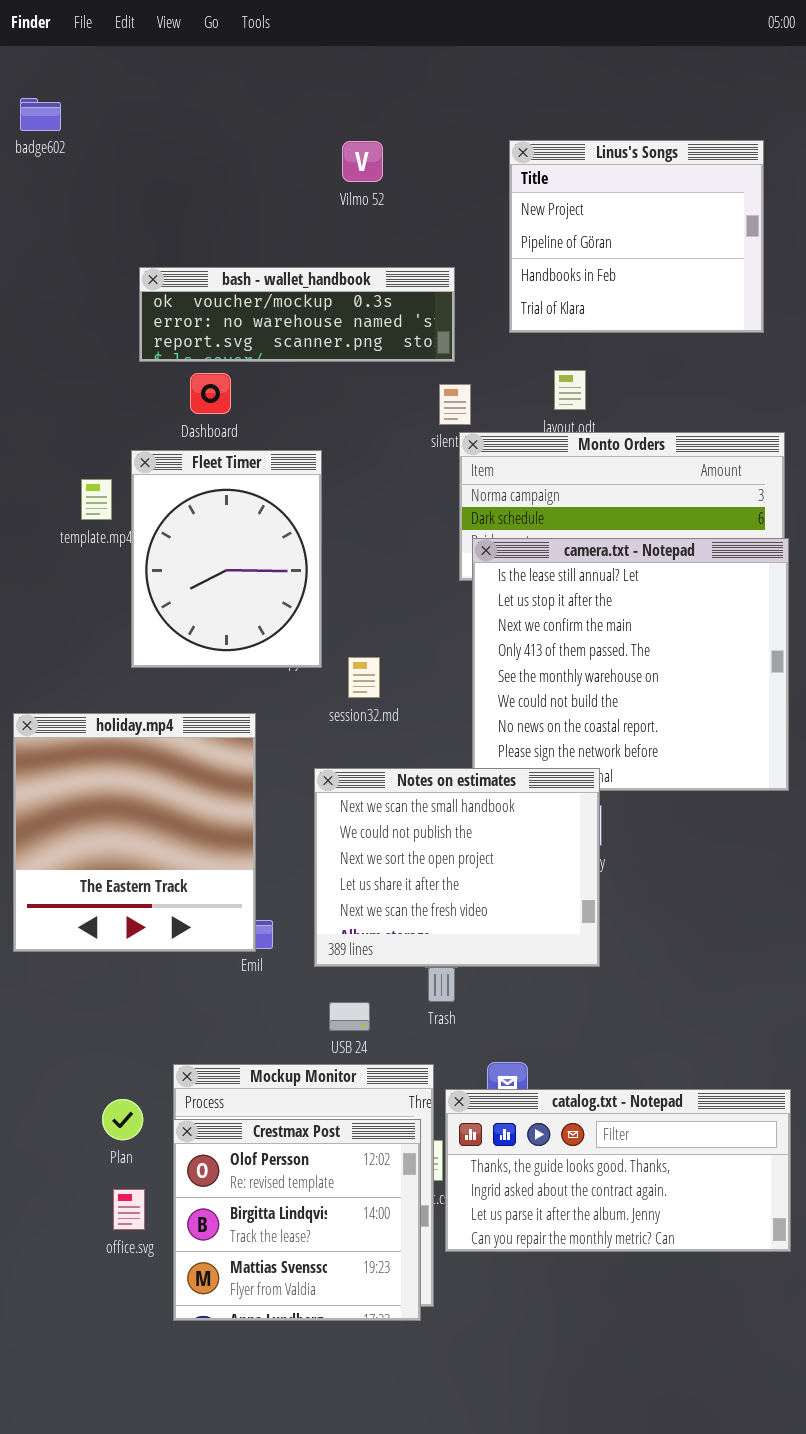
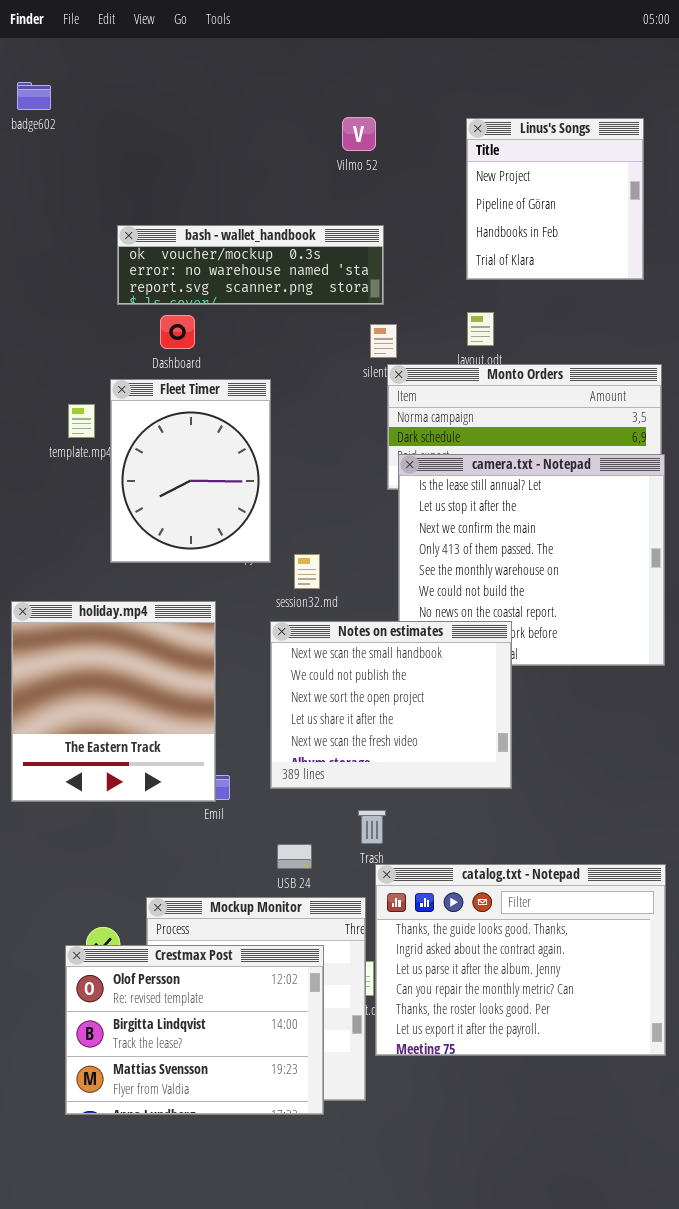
Linus's Songs: [509,140,764,333] -> [466,118,644,280], resized
Vilmo 52: [342,141,383,182] -> [342,117,376,151], moved
Notes on estimates: [314,768,600,967] -> [270,621,512,789], moved
catalog.txt - Notepad: [445,1089,791,1252] -> [375,864,666,1056], resized
Crestmax Post: [173,1119,421,1321] -> [65,945,324,1115], moved, resized

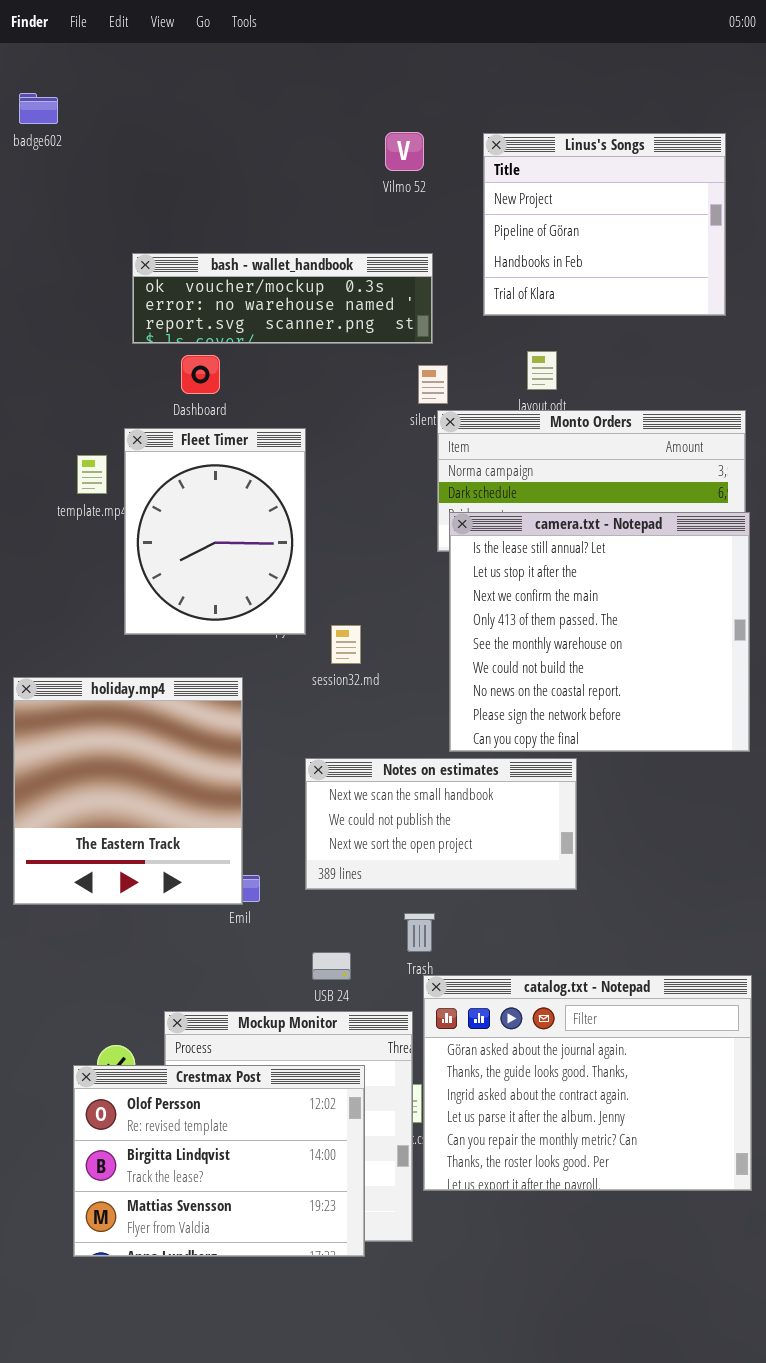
Linus's Songs: [466,118,644,280] -> [483,133,726,316], resized
Notes on estimates: [270,621,512,789] -> [305,758,577,890], resized
catalog.txt - Notepad: [375,864,666,1056] -> [423,975,752,1191], scrolled up 1 row

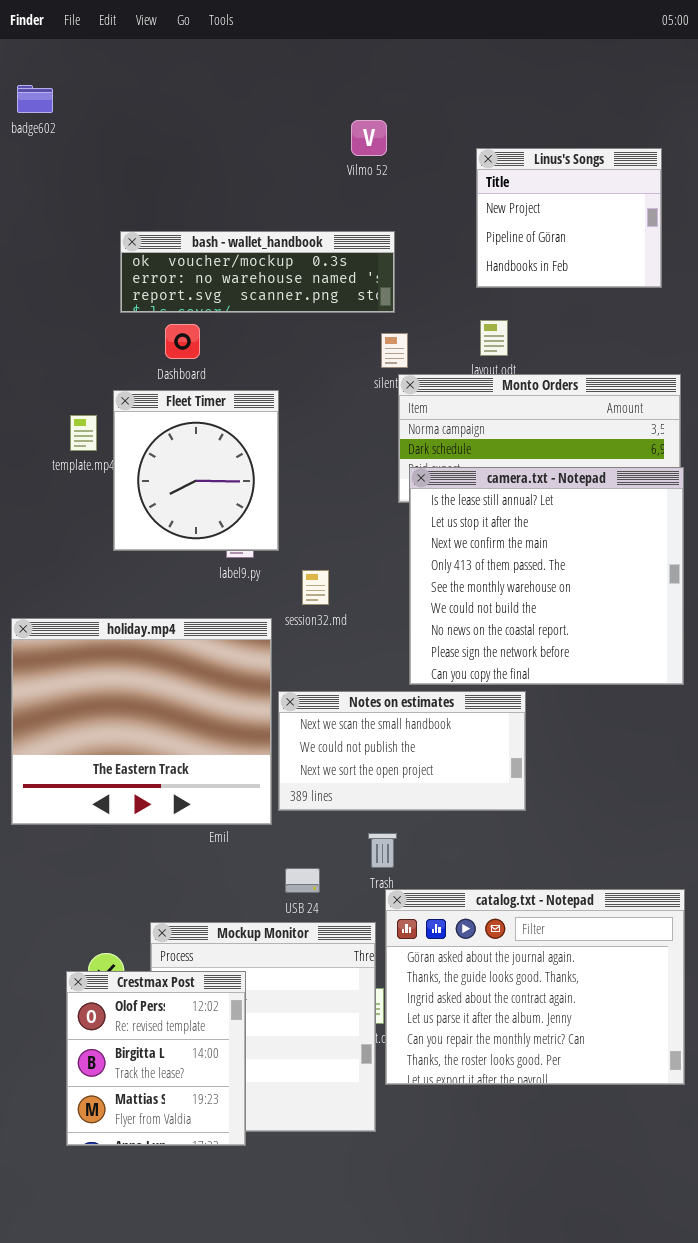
Linus's Songs: [483,133,726,316] -> [476,148,662,288], resized
Fleet Timer: [124,428,306,635] -> [113,390,279,551], resized
holiday.mp4: [13,677,243,905] -> [11,618,272,825], resized
Crestmax Post: [73,1065,365,1257] -> [66,971,246,1146], resized

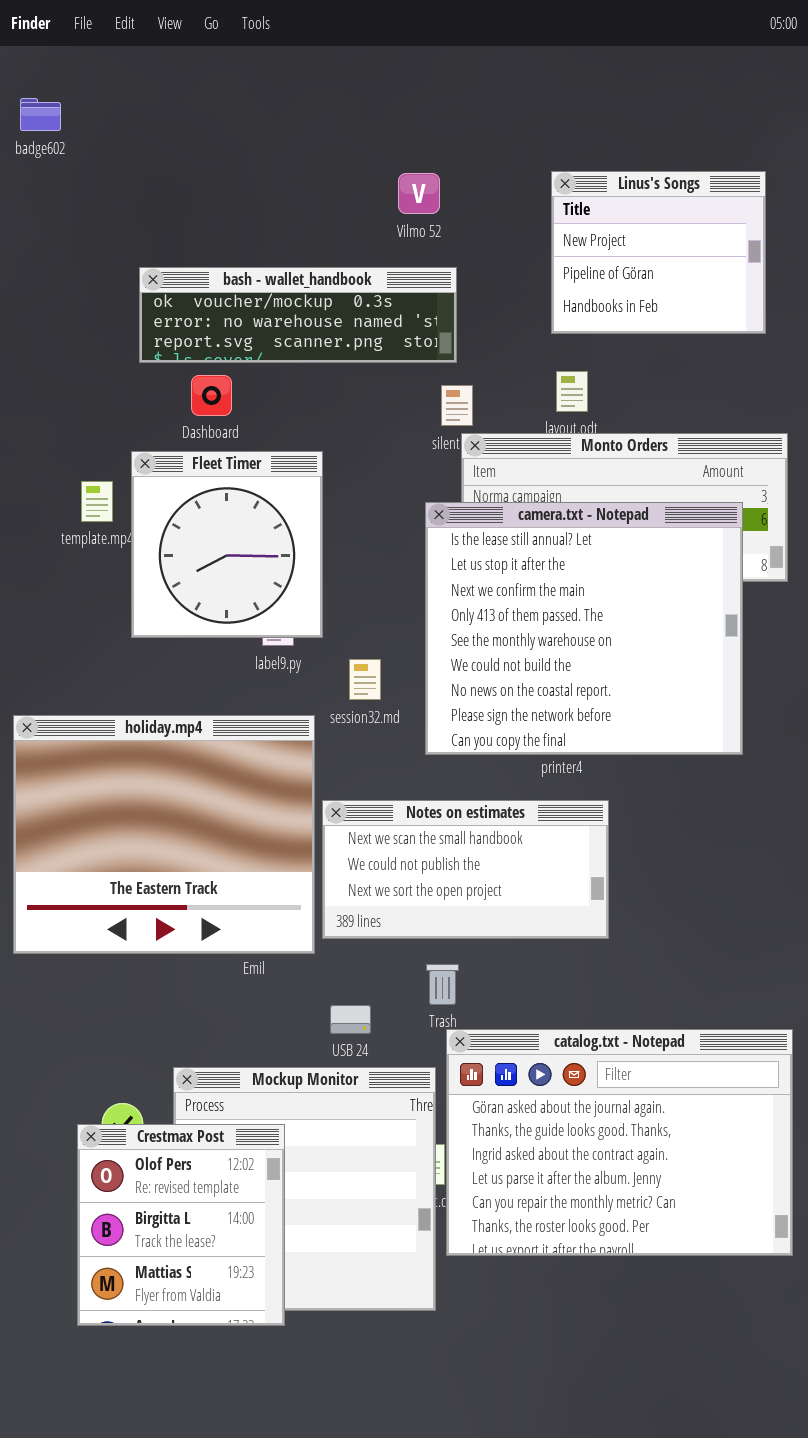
Vilmo 52: [351,120,387,156] -> [398,173,440,214], moved
camera.txt - Notepad: [409,467,684,685] -> [425,502,743,755], moved

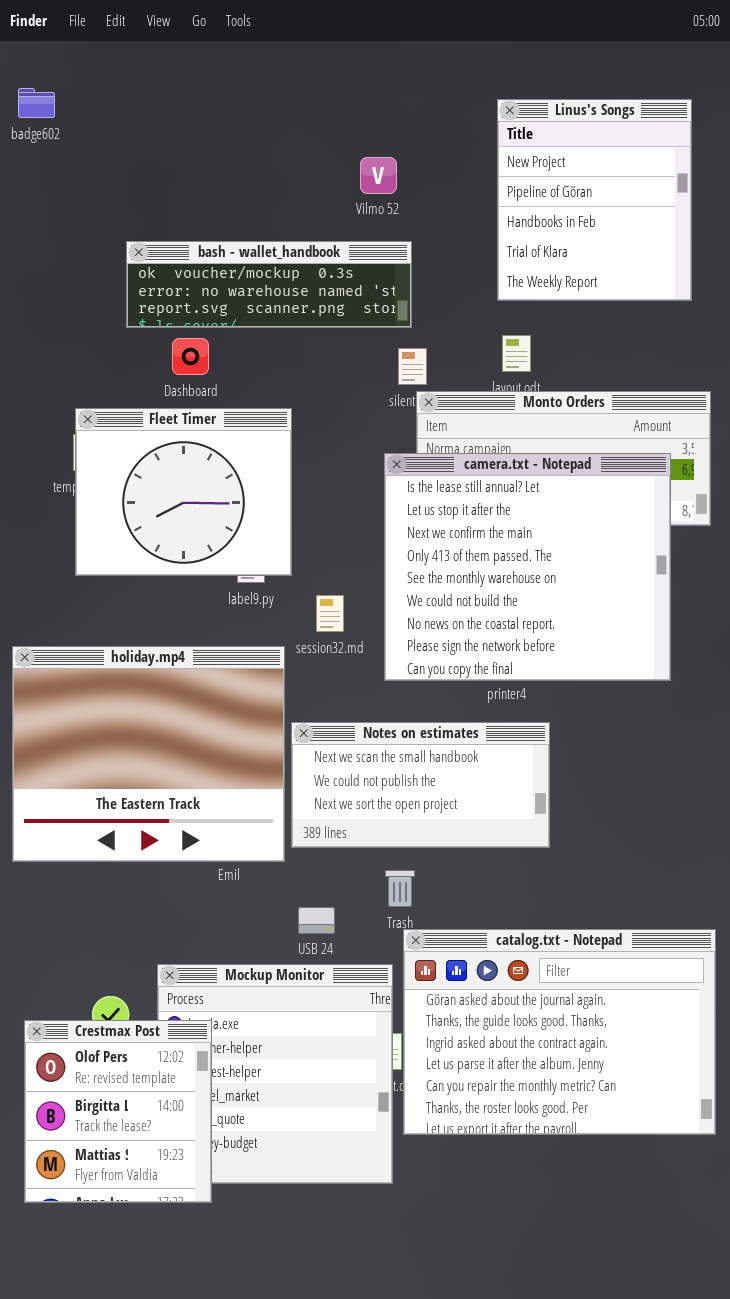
Linus's Songs: [551,171,766,334] -> [497,99,692,301], resized
Fleet Timer: [131,451,323,638] -> [75,408,292,576], resized
Crestmax Post: [77,1124,285,1326] -> [24,1020,212,1203], moved

